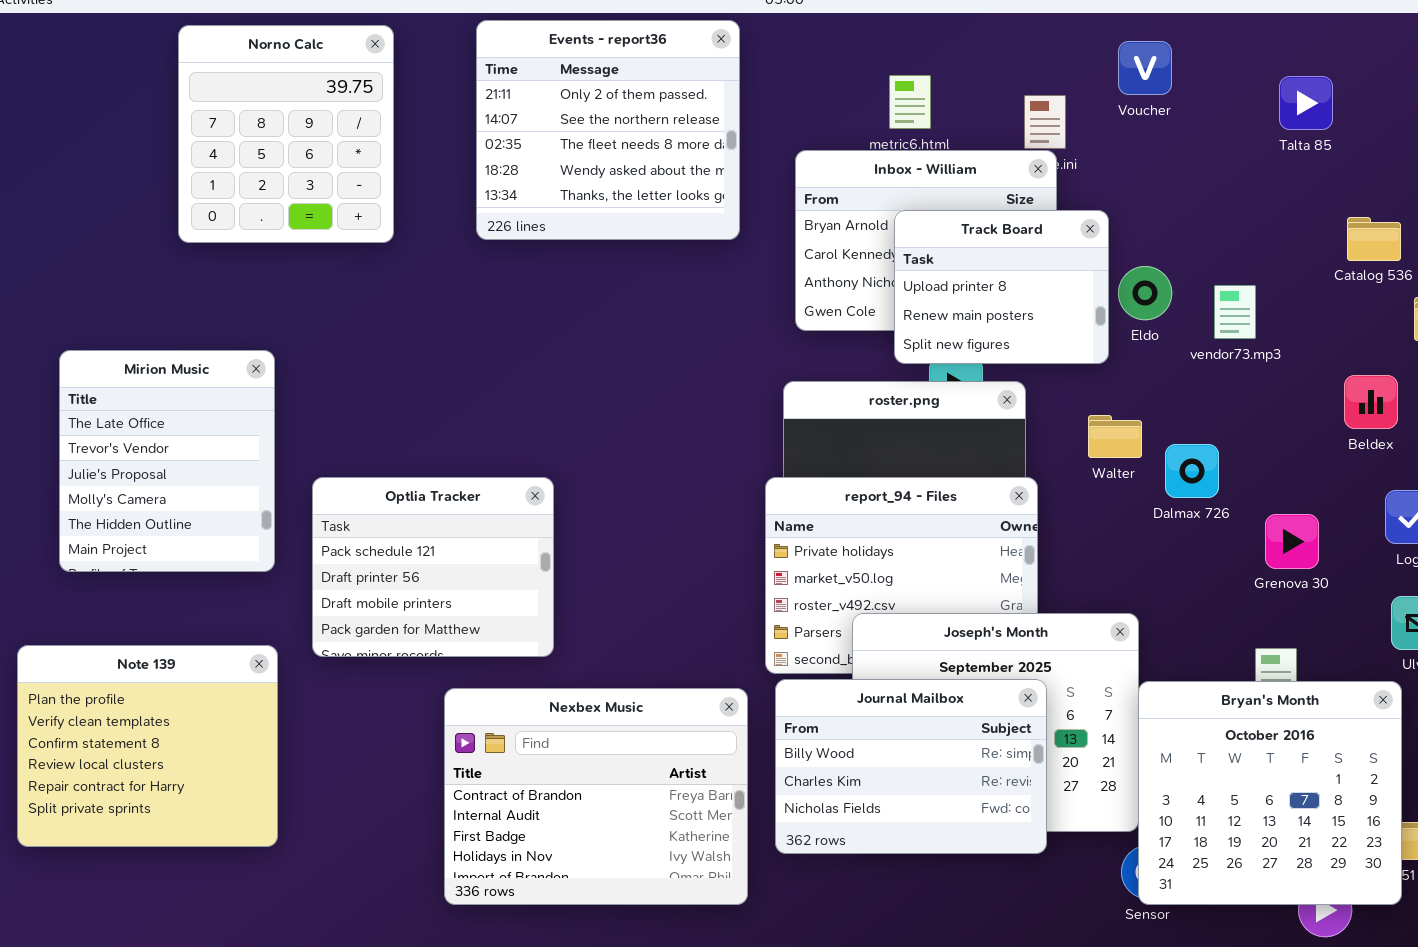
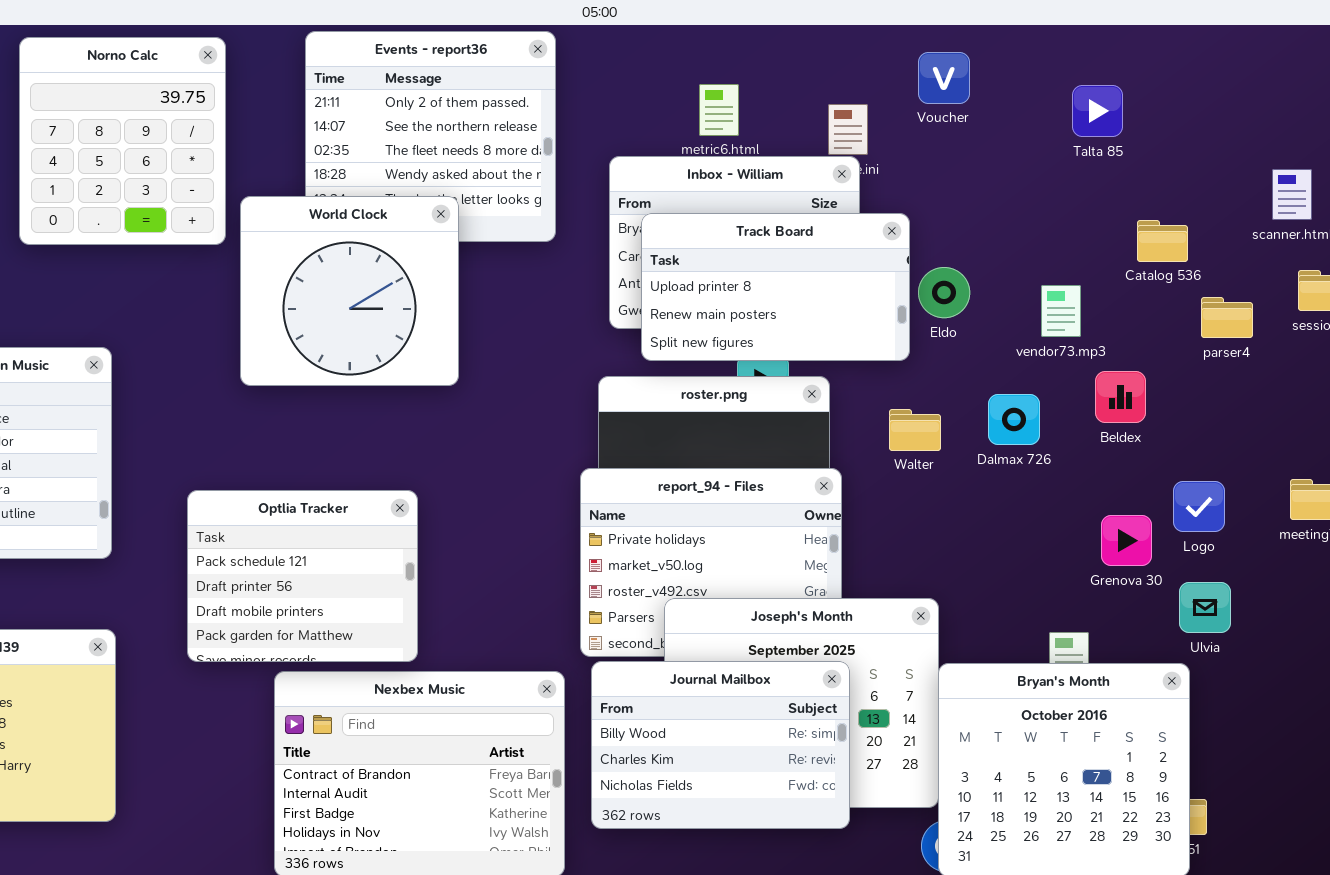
World Clock: none -> [240,196,459,386], opened
Track Board: [894,210,1109,364] -> [641,213,910,361], resized
vendor73.mp3: [1214,285,1256,339] -> [1041,285,1081,337], moved
Beldex: [1344,375,1398,429] -> [1095,371,1146,423], moved
Dalmax 726: [1165,444,1219,498] -> [988,394,1040,445], moved
Optlia Tracker: [312,477,554,657] -> [187,490,418,662], moved
Grenova 30: [1265,514,1319,569] -> [1101,515,1152,566], moved

